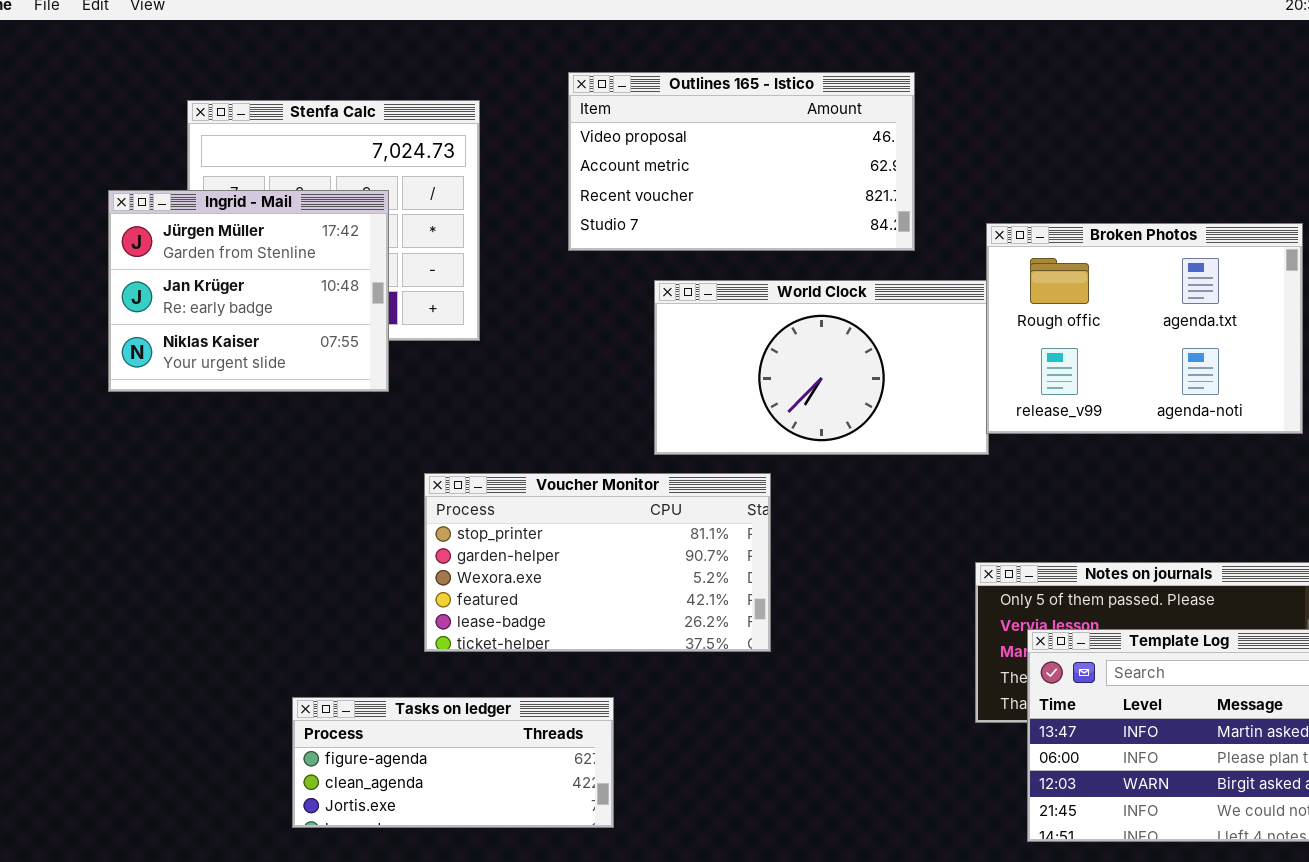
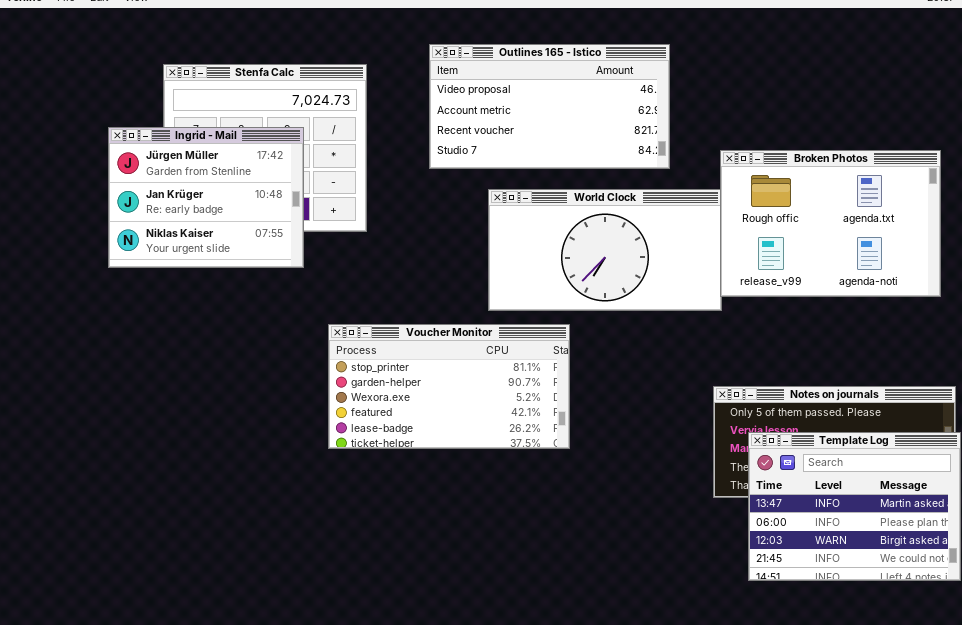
Tasks on ledger: [292,697,614,828] -> none, closed

